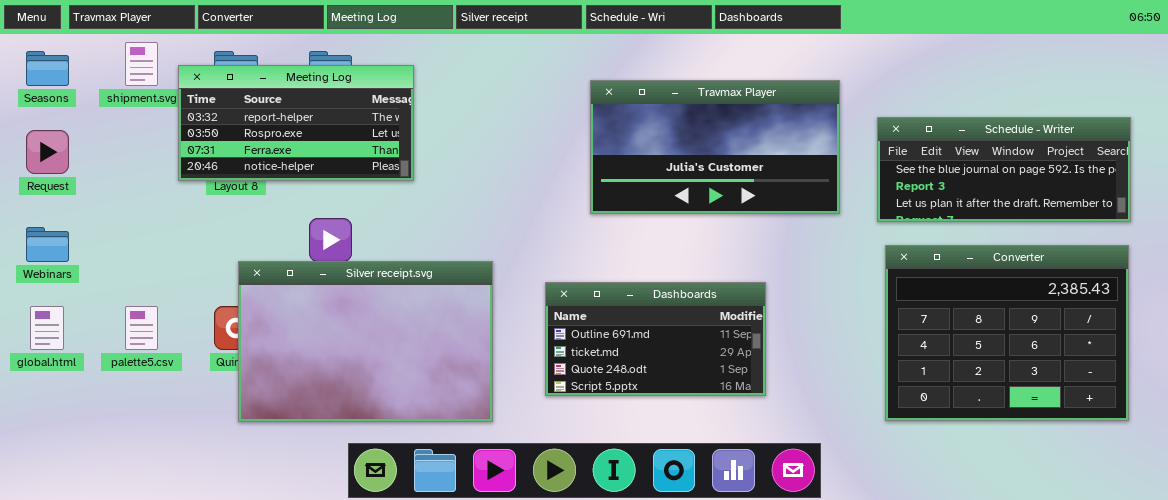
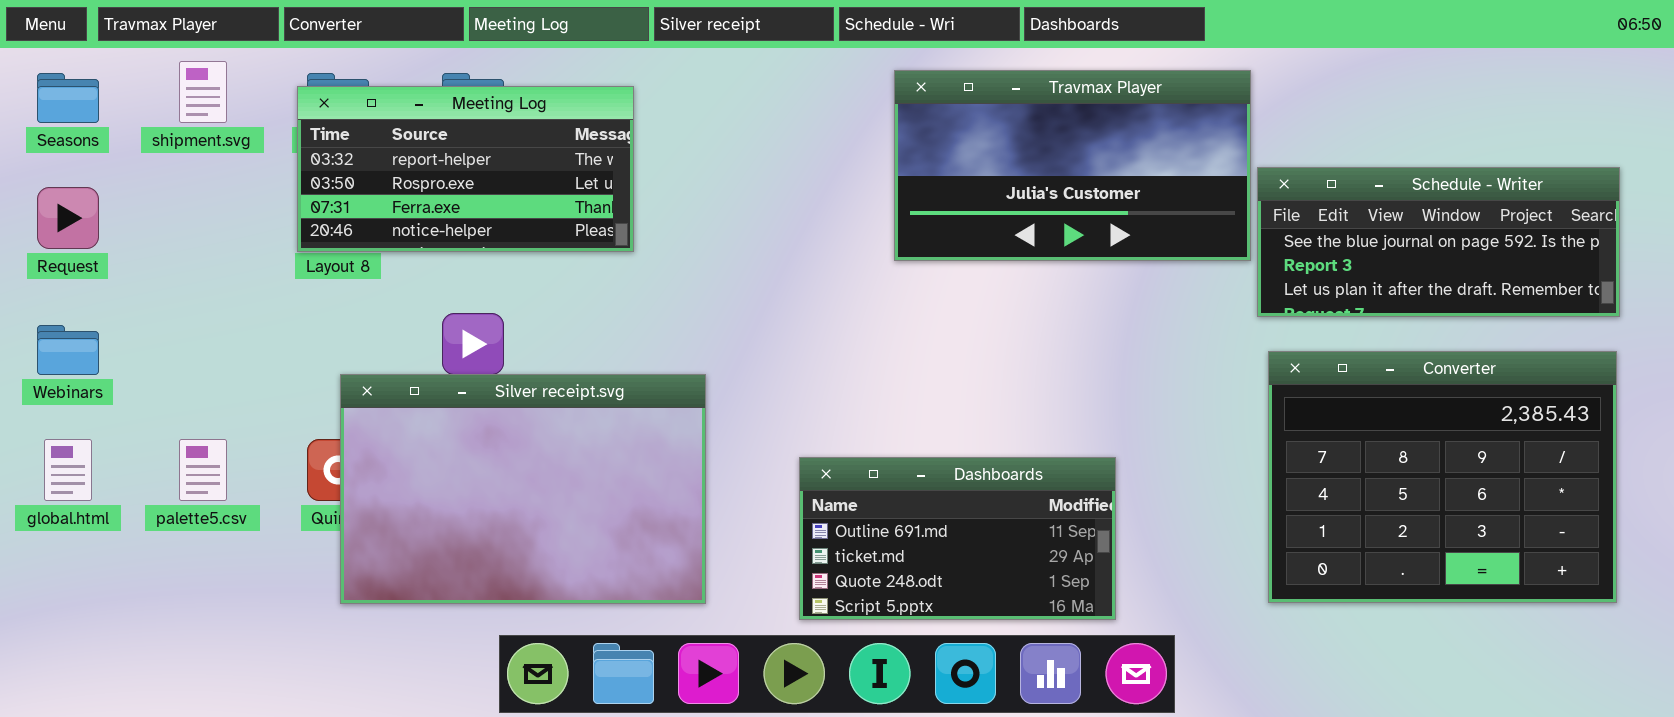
Meeting Log: [178,65,414,181] -> [297,86,634,252], moved
Travmax Player: [590,80,840,214] -> [894,70,1251,261], moved
Dashboards: [545,282,766,396] -> [799,457,1116,620], moved

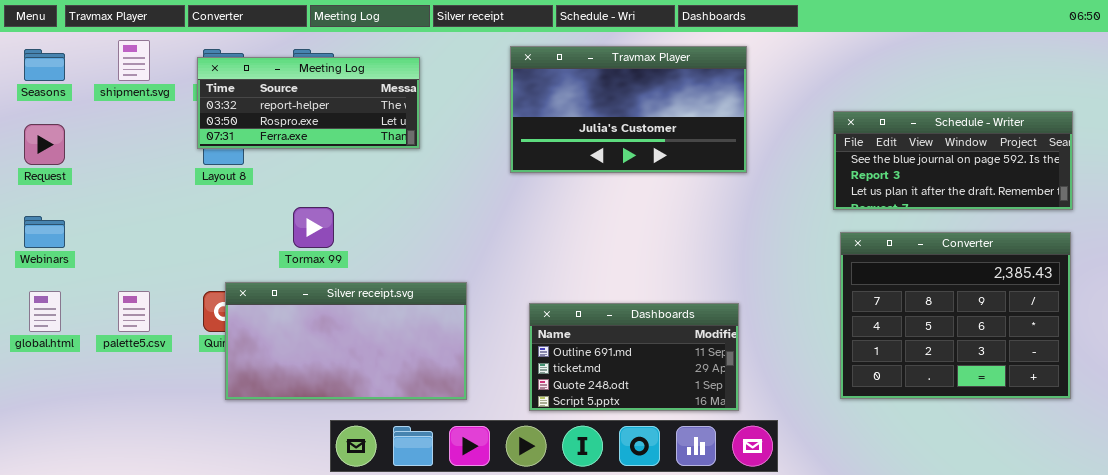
Travmax Player: [894,70,1251,261] -> [510,46,747,173], moved
Meeting Log: [297,86,634,252] -> [197,57,420,149], resized
Silver receipt.svg: [340,374,706,604] -> [225,282,467,400], resized

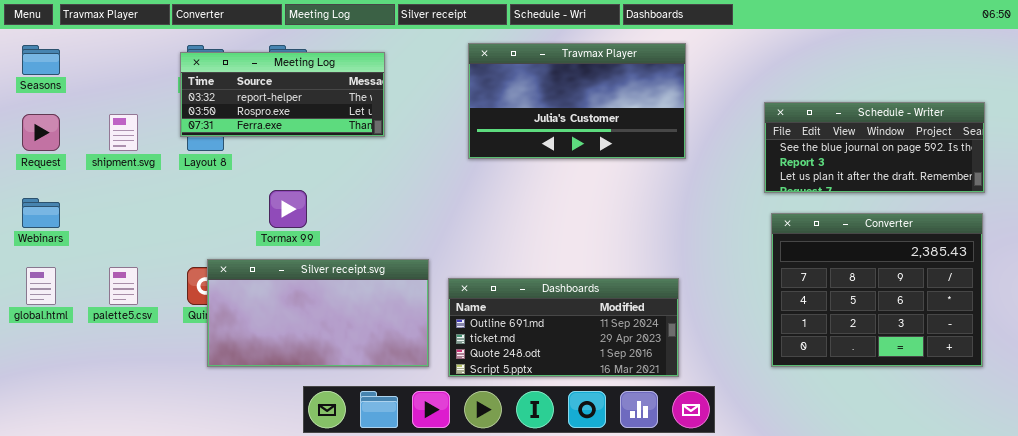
shipment.svg: [118,40,150,81] -> [109,114,138,151], moved
Dashboards: [529,303,739,411] -> [448,278,679,377], resized

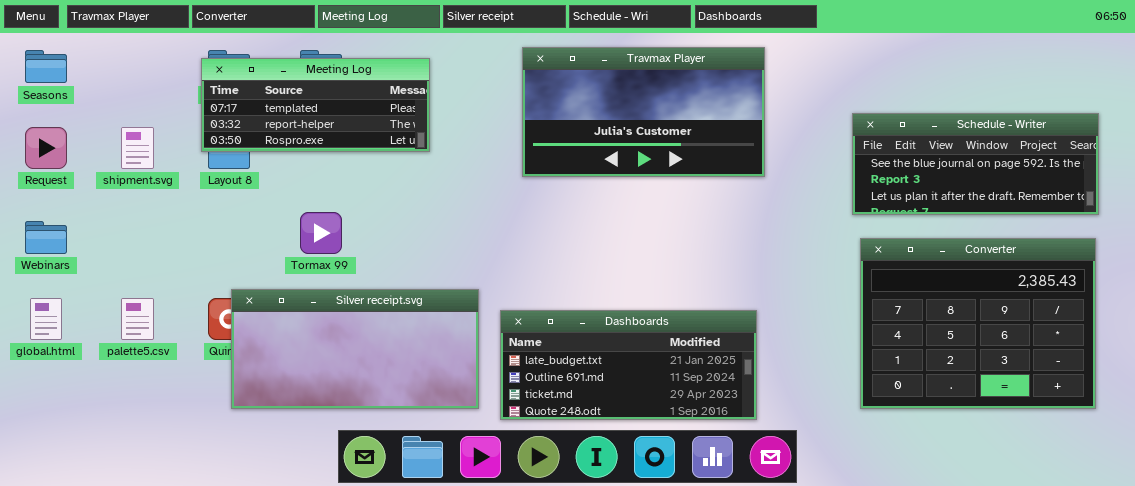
Meeting Log: [180,52,385,137] -> [201,58,430,152], scrolled up 1 row
Dashboards: [448,278,679,377] -> [500,310,757,420], scrolled up 1 row

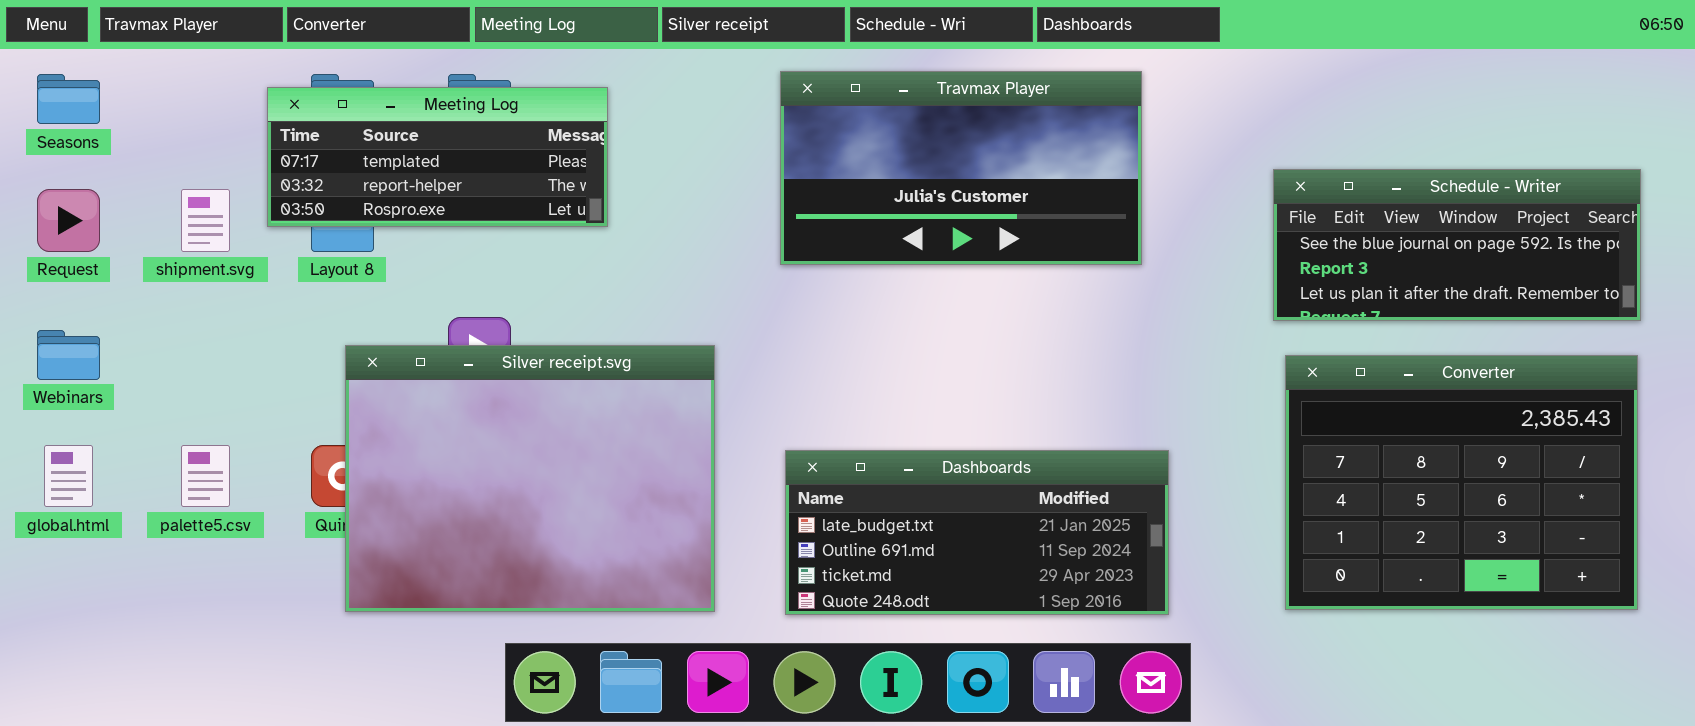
Meeting Log: [201,58,430,152] -> [267,87,608,227], moved
Silver receipt.svg: [231,289,479,409] -> [345,345,715,612], resized
Dashboards: [500,310,757,420] -> [785,450,1169,615], moved

